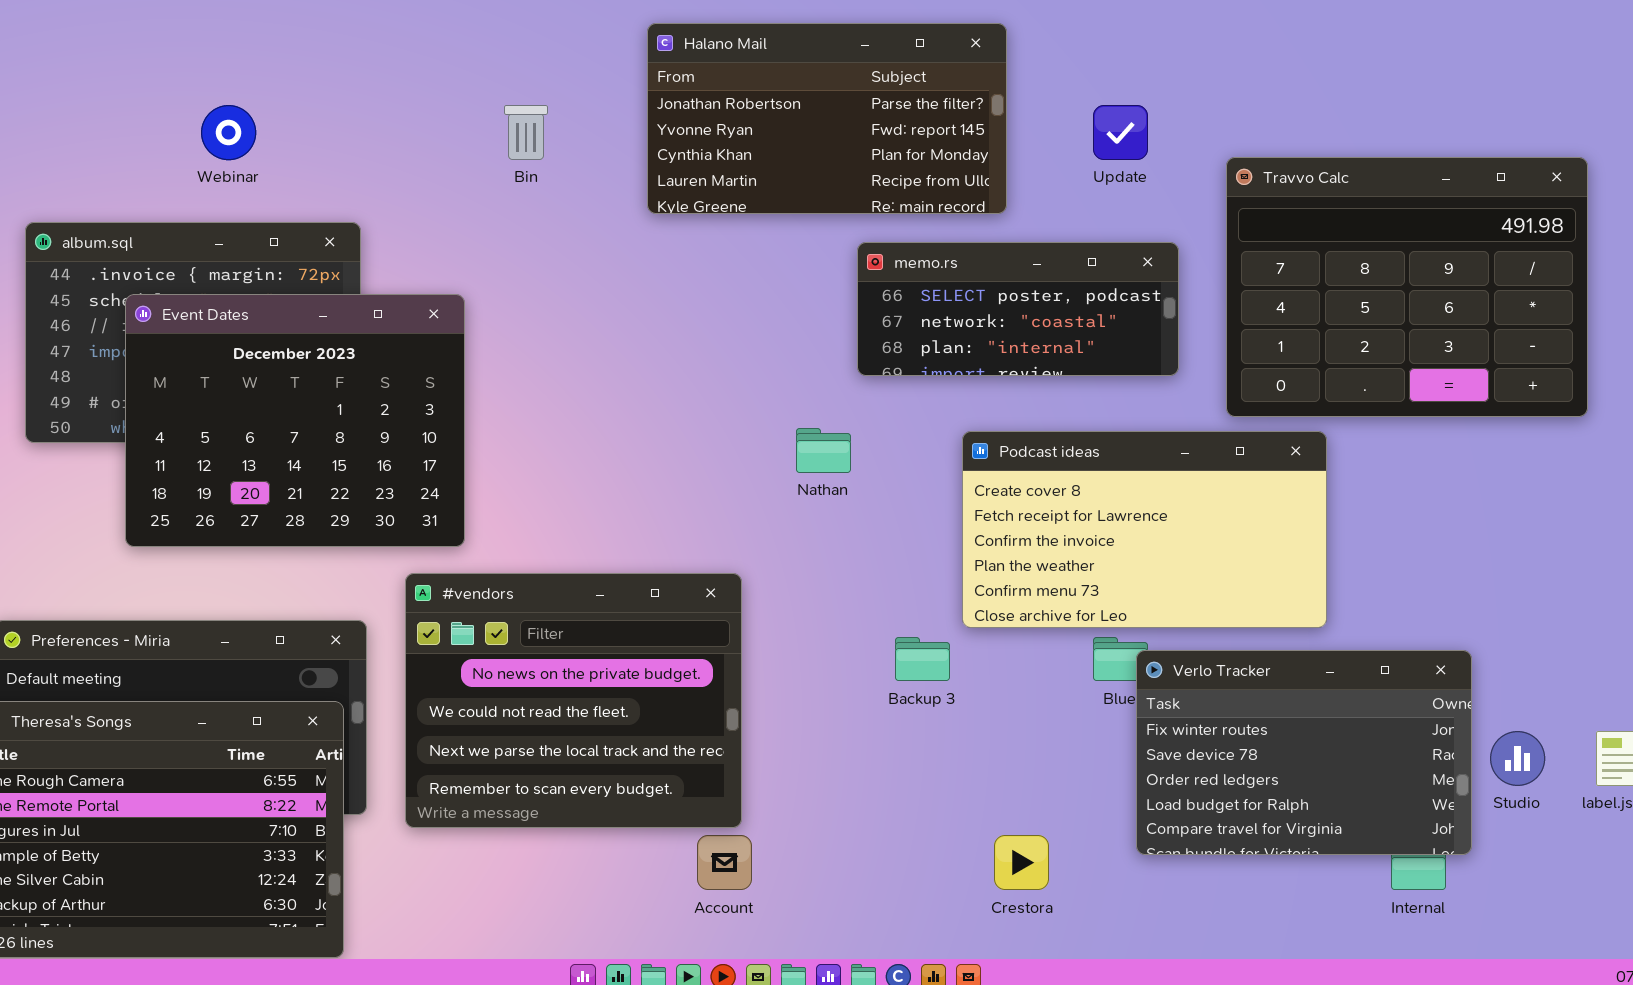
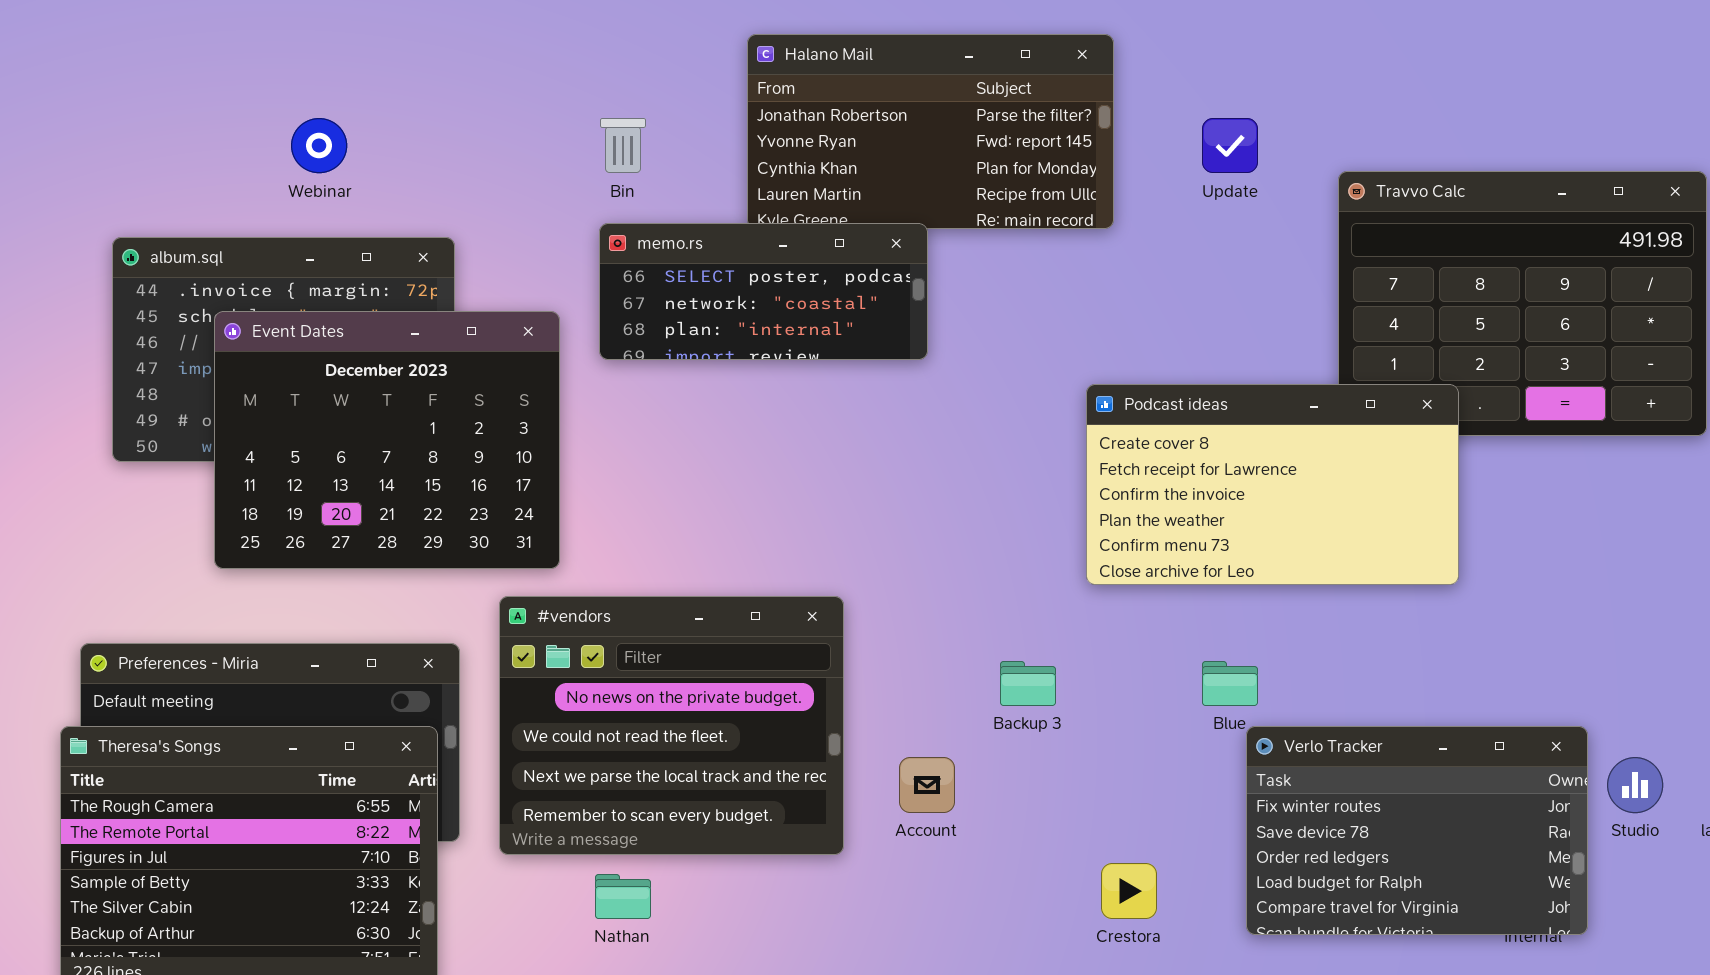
memo.rs: [857,242,1179,376] -> [599,223,928,360], moved
Nathan: [796,428,851,473] -> [595,874,651,919], moved
Podcast ideas: [962,431,1327,628] -> [1086,384,1459,585], moved
Verlo Tracker: [1136,650,1472,855] -> [1246,726,1588,935], moved
Account: [697,835,752,890] -> [899,757,955,813], moved

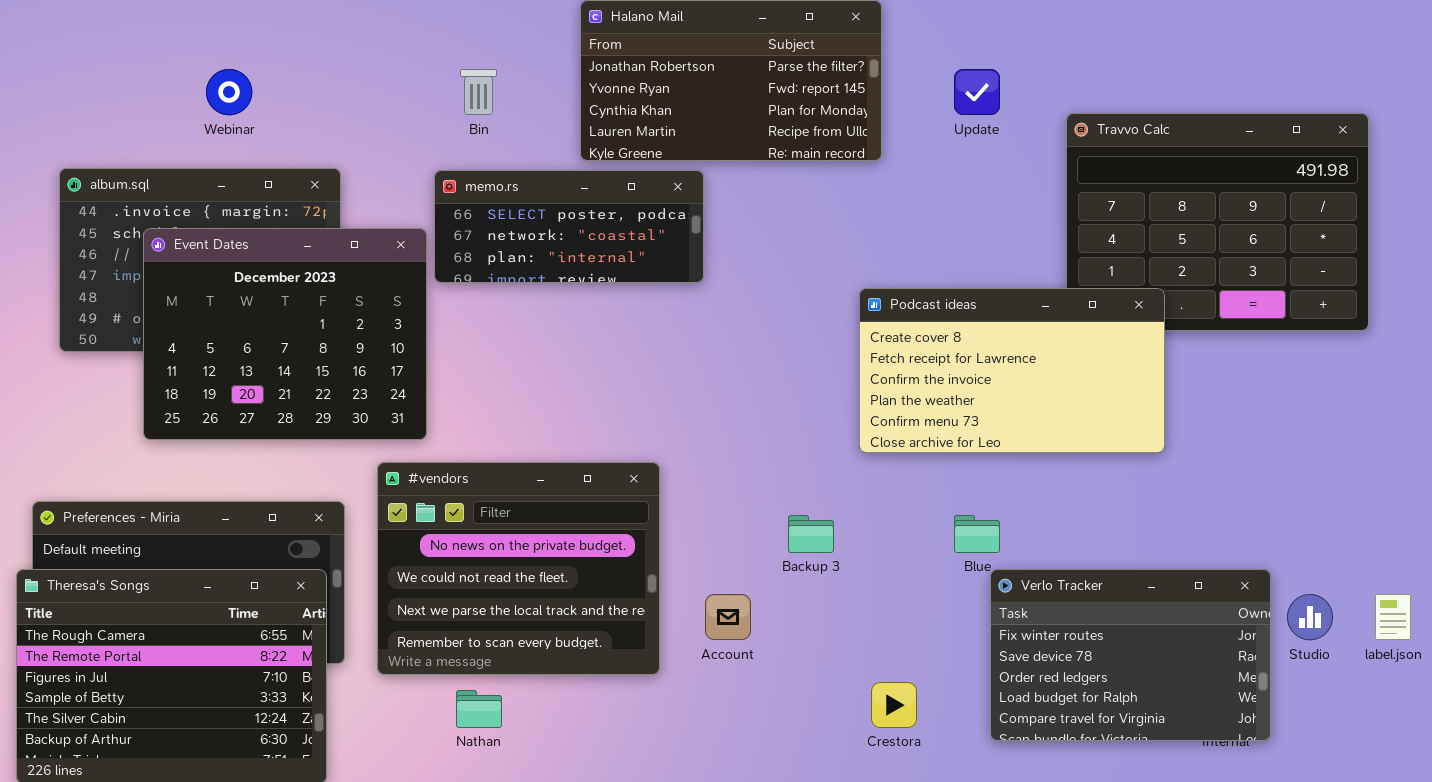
memo.rs: [599,223,928,360] -> [434,170,704,283], moved

